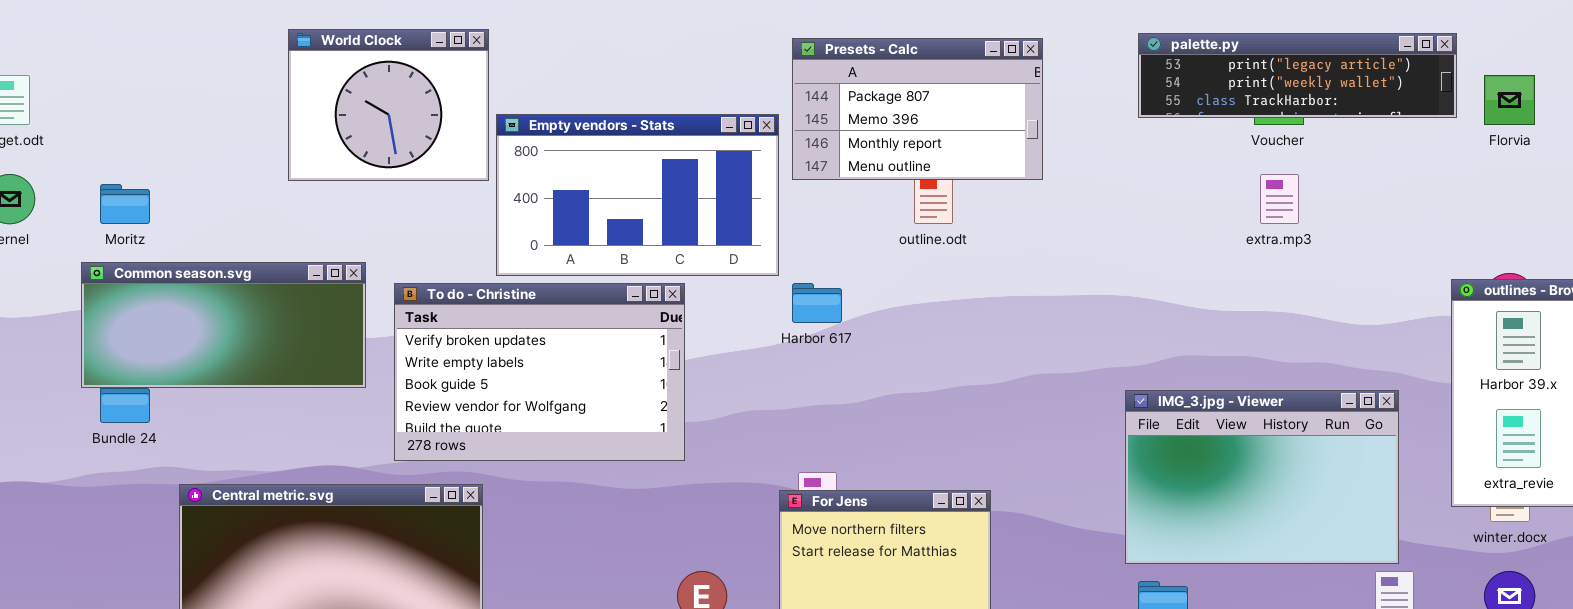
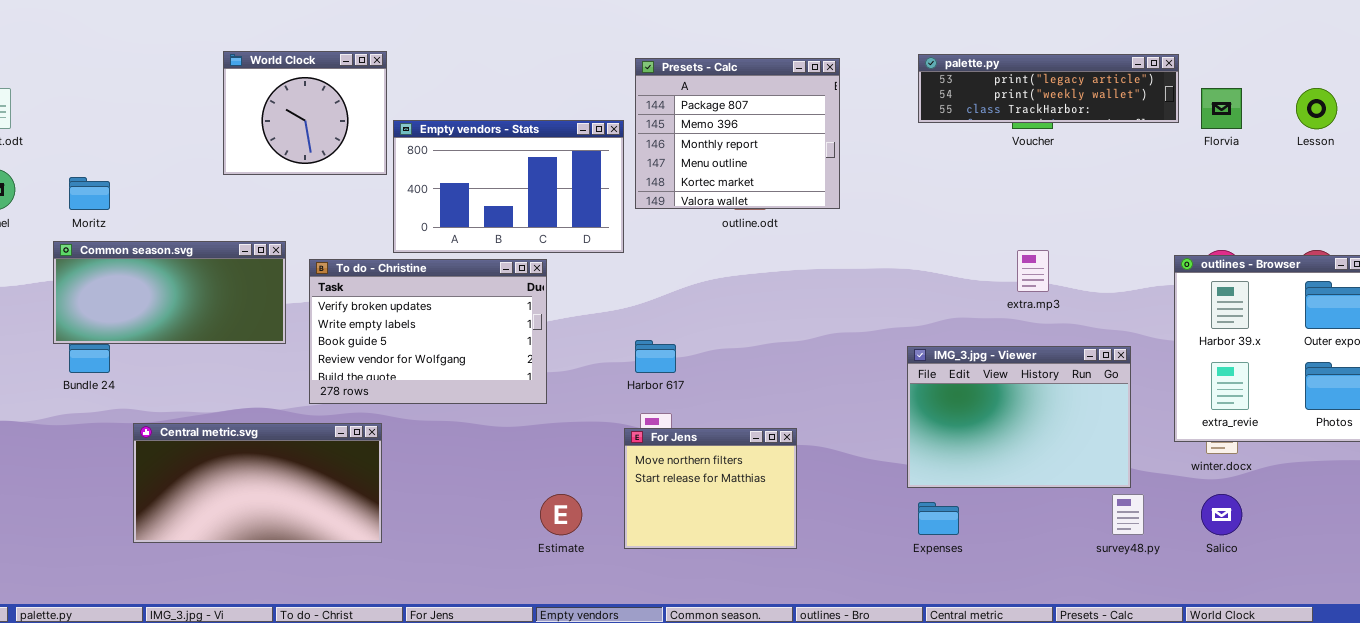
Presets - Calc: [792,38,1043,180] -> [635,58,840,209], resized
extra.mp3: [1260,174,1299,224] -> [1017,250,1049,292], moved
Harbor 617: [792,283,842,323] -> [635,340,676,373], moved

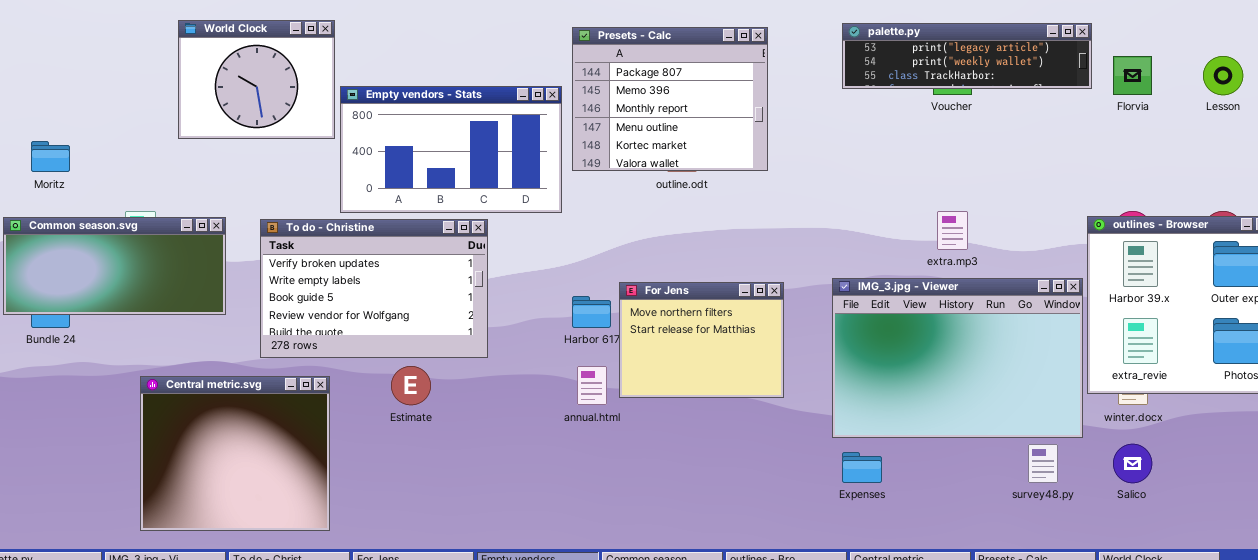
Common season.svg: [53,241,286,344] -> [3,217,226,315], moved
IMG_3.jpg - Viewer: [907,346,1131,488] -> [832,278,1083,438], resized
Central metric.svg: [133,423,382,543] -> [140,376,330,531], resized
For Jens: [624,428,797,549] -> [619,282,784,398], moved
Estimate: [540,494,582,535] -> [391,366,431,405], moved

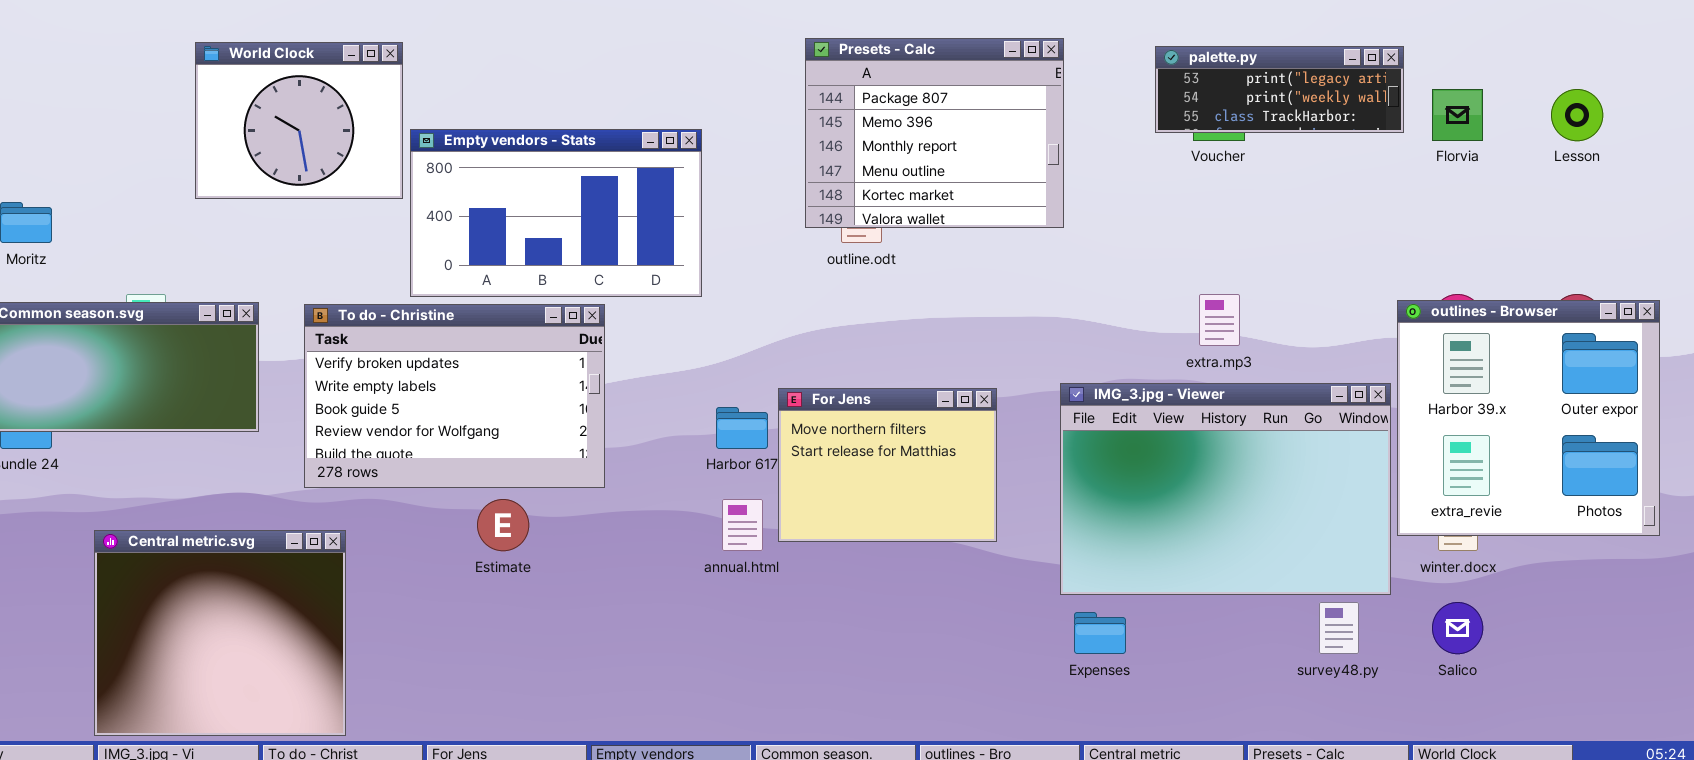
palette.py: [842,23,1092,89] -> [1155,46,1404,133], resized
Presets - Calc: [572,27,768,171] -> [805,38,1064,228], moved
Central metric.svg: [140,376,330,531] -> [94,530,346,736], moved

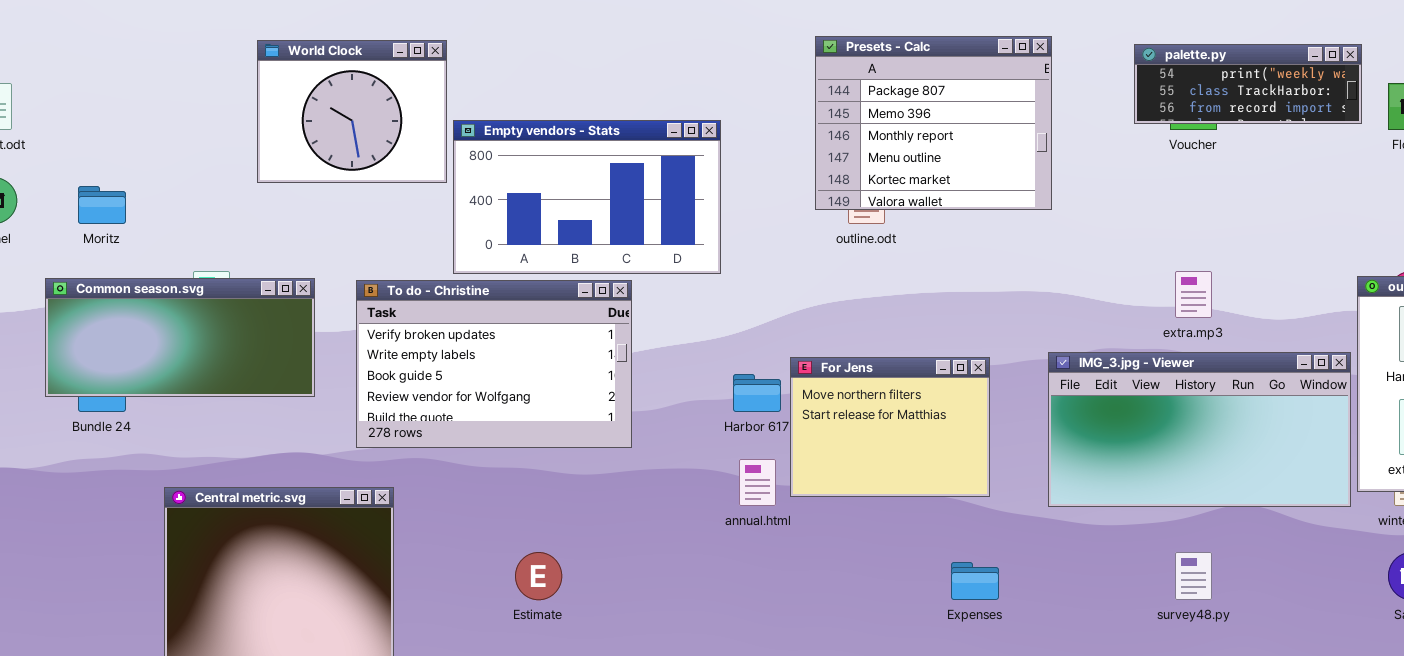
palette.py: [1155,46,1404,133] -> [1134,44,1362,124], scrolled down 1 row
IMG_3.jpg - Viewer: [1060,383,1391,595] -> [1048,352,1351,507], resized
Estimate: [477,499,529,551] -> [515,552,562,600], moved
survey48.py: [1319,602,1359,654] -> [1175,552,1212,600], moved
Expenses: [1074,612,1126,654] -> [951,562,999,600], moved

